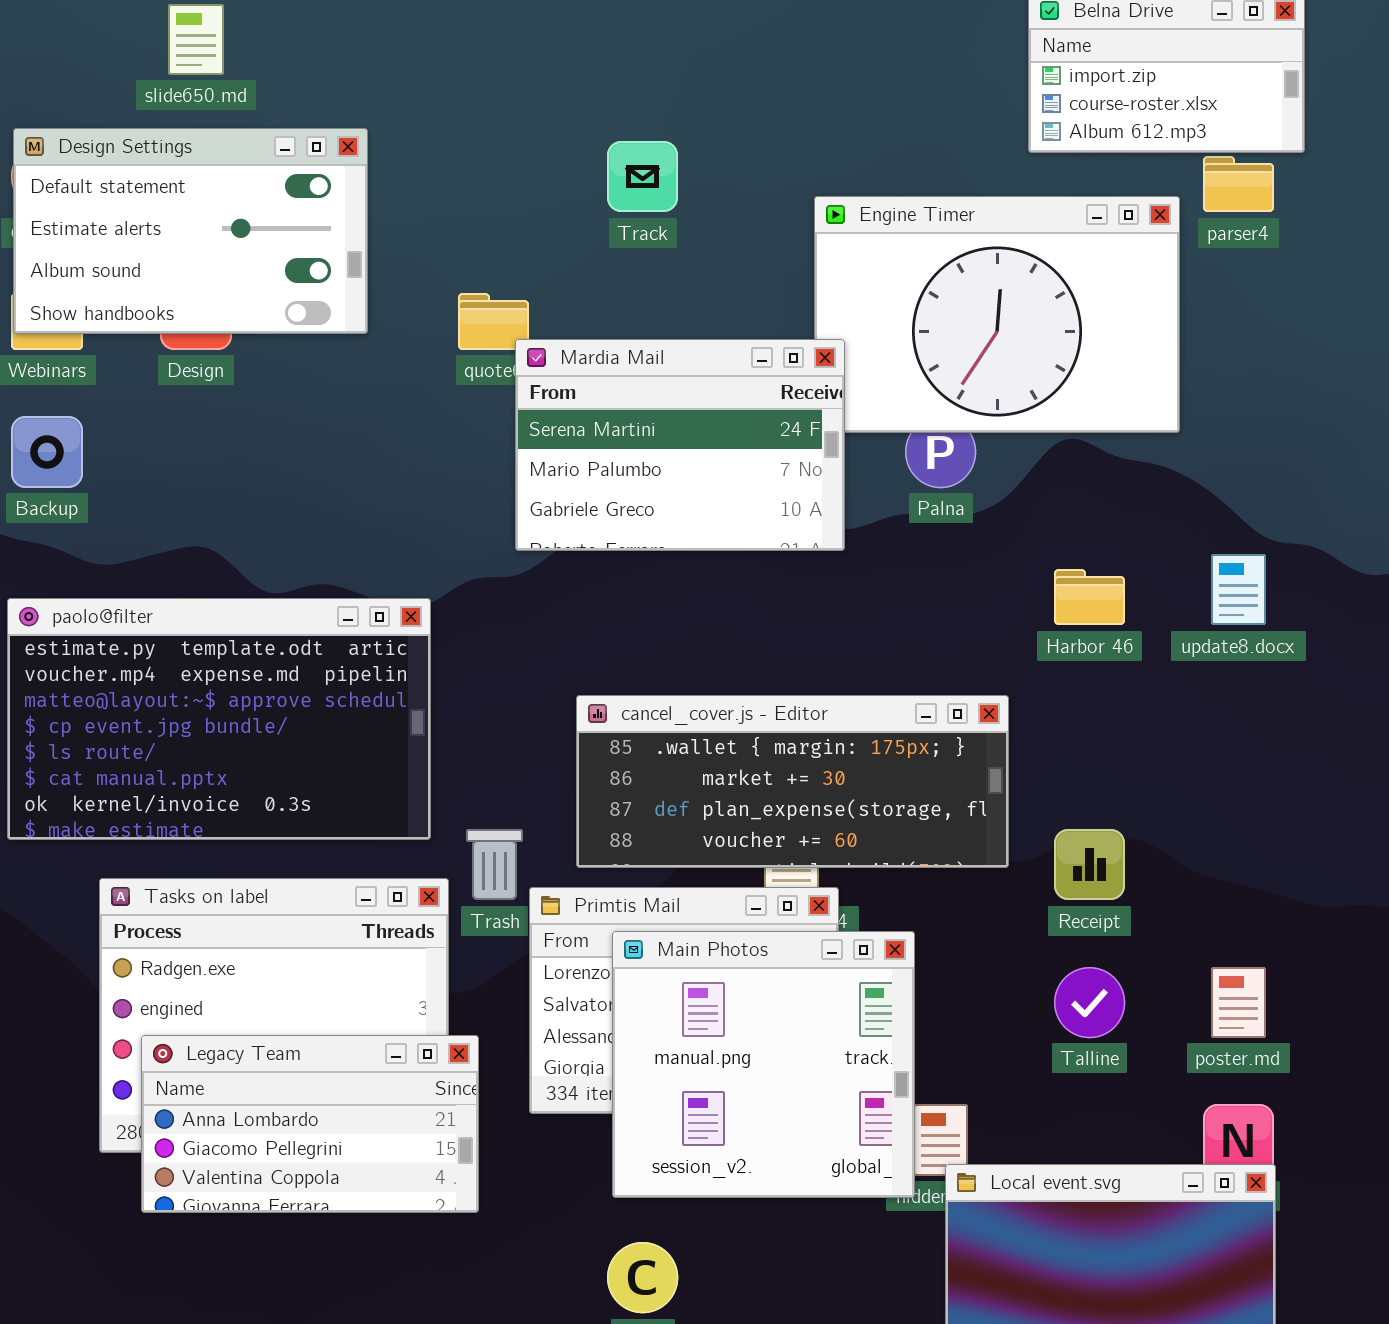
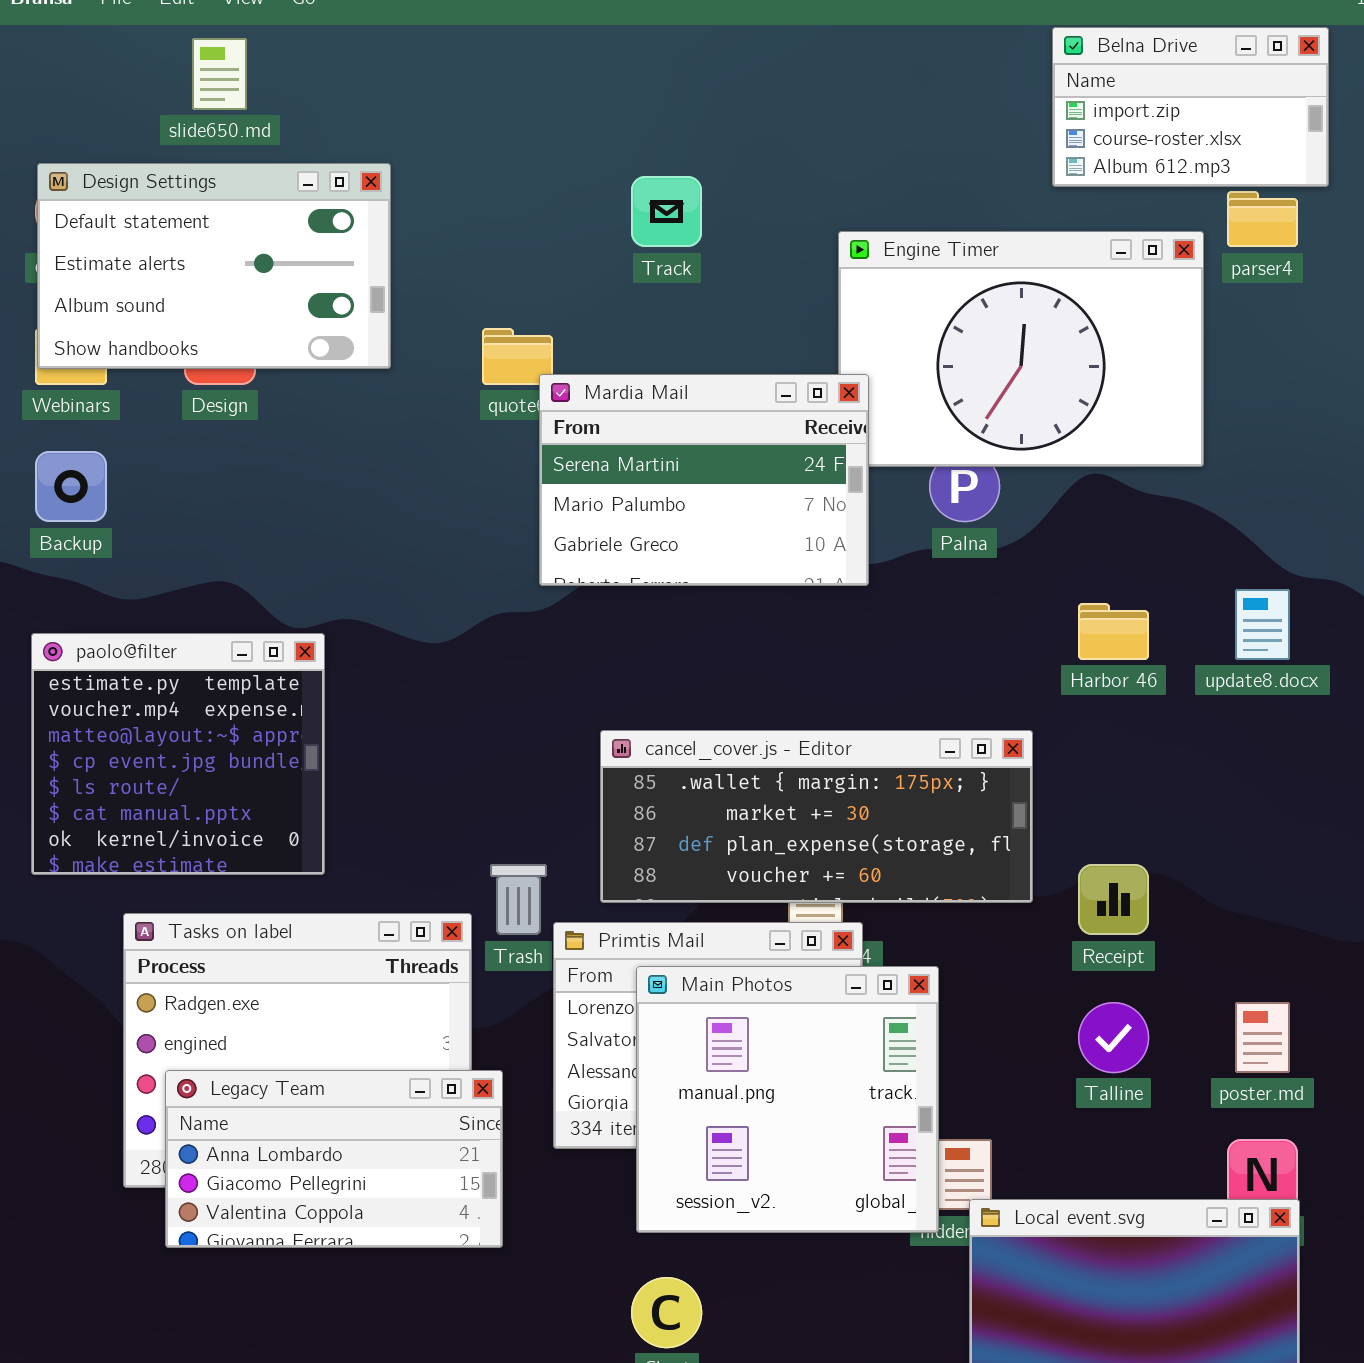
paolo@filter: [7,598,431,840] -> [31,633,325,875], resized

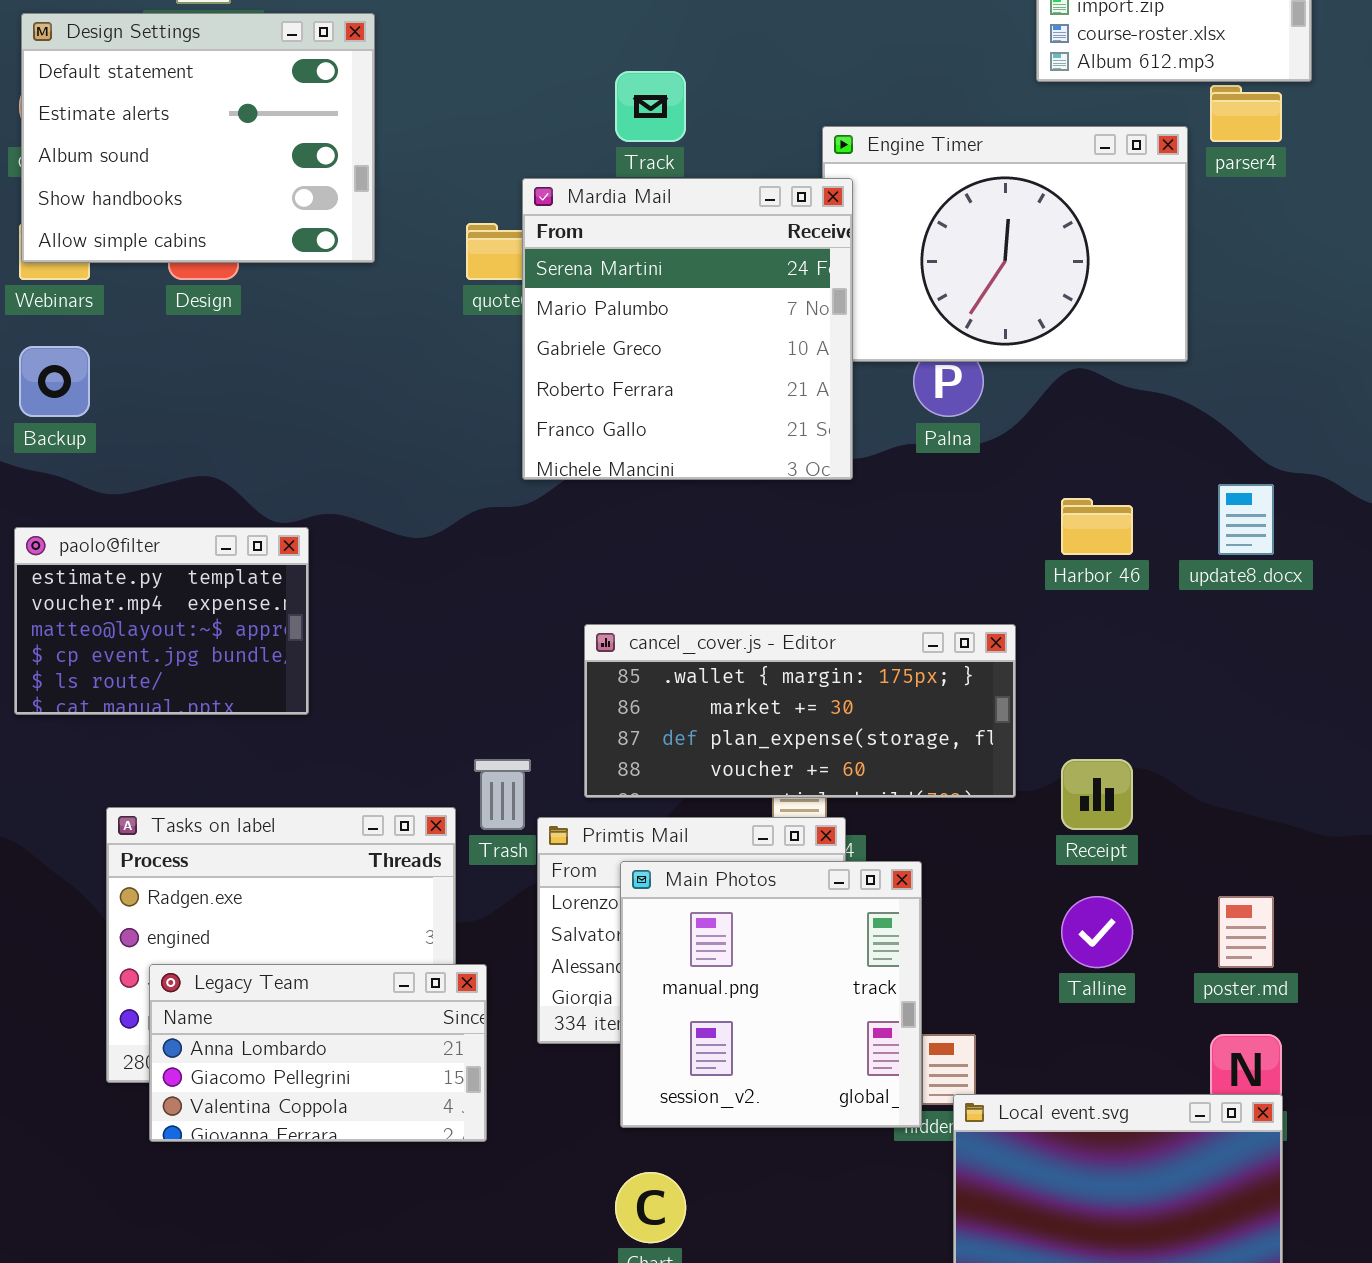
Design Settings: [37,163,391,369] -> [21,13,375,263], resized
Mardia Mail: [539,374,869,586] -> [522,178,853,480], resized
paolo@filter: [31,633,325,875] -> [14,527,309,715], resized

